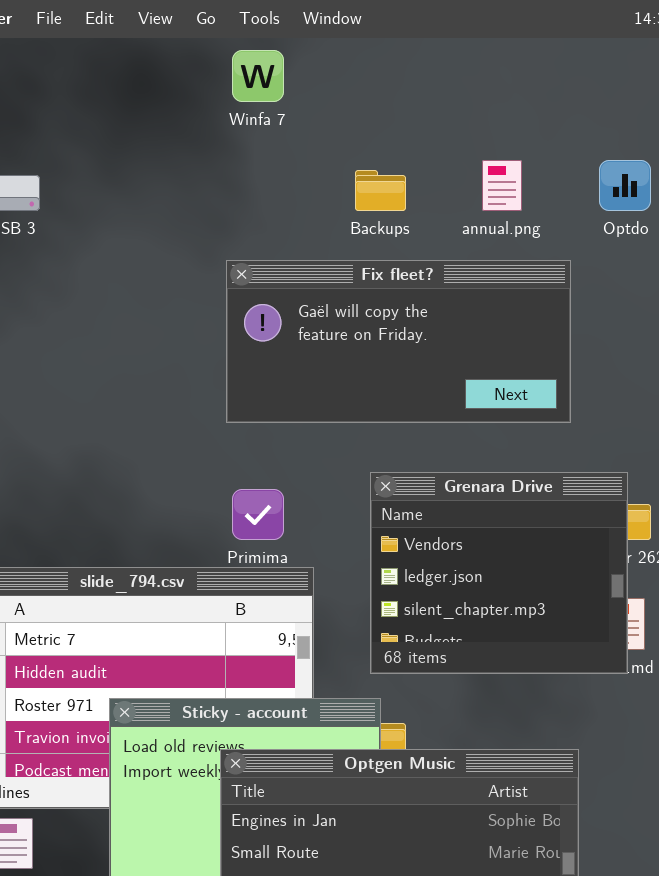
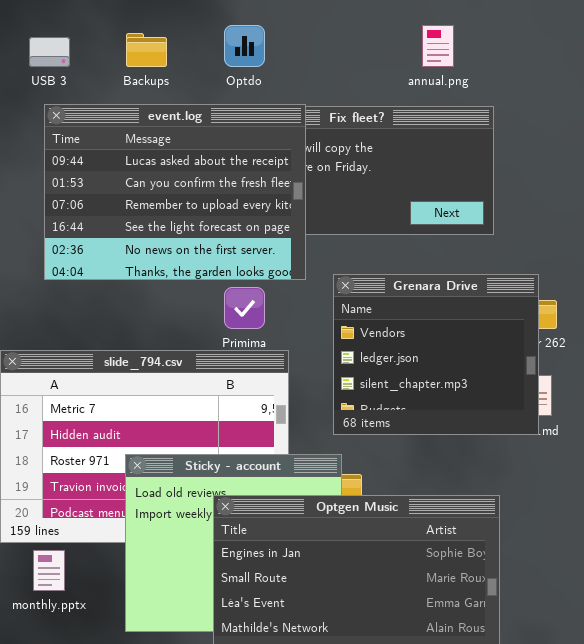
Optdo: [599,160,651,211] -> [224,25,265,67], moved
Backups: [355,170,406,211] -> [126,33,167,67], moved
event.log: none -> [44,104,306,280], opened

